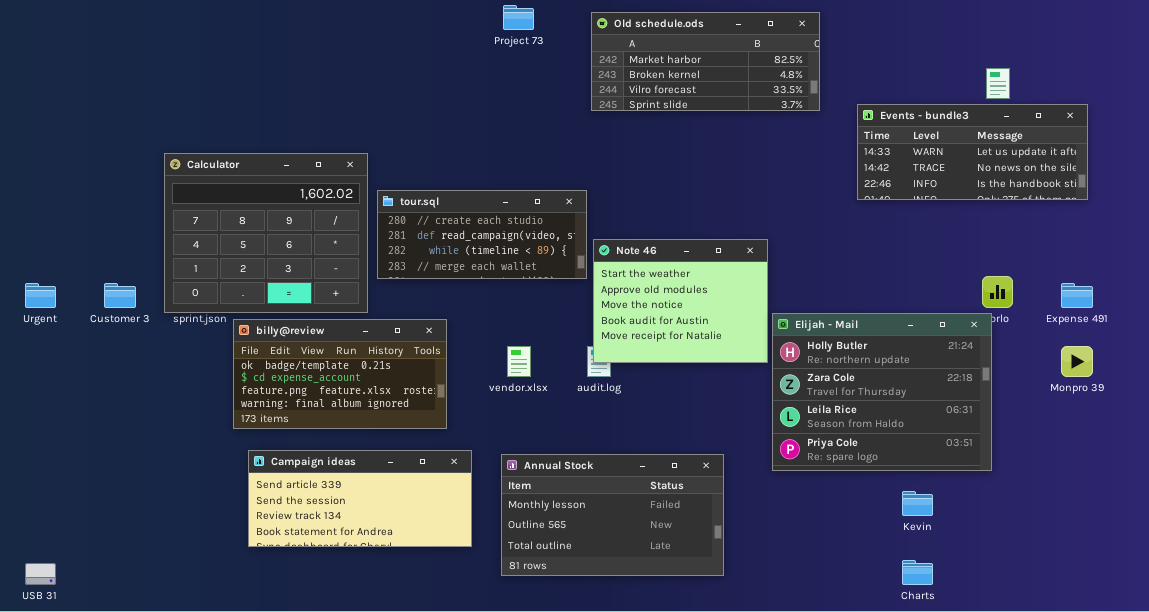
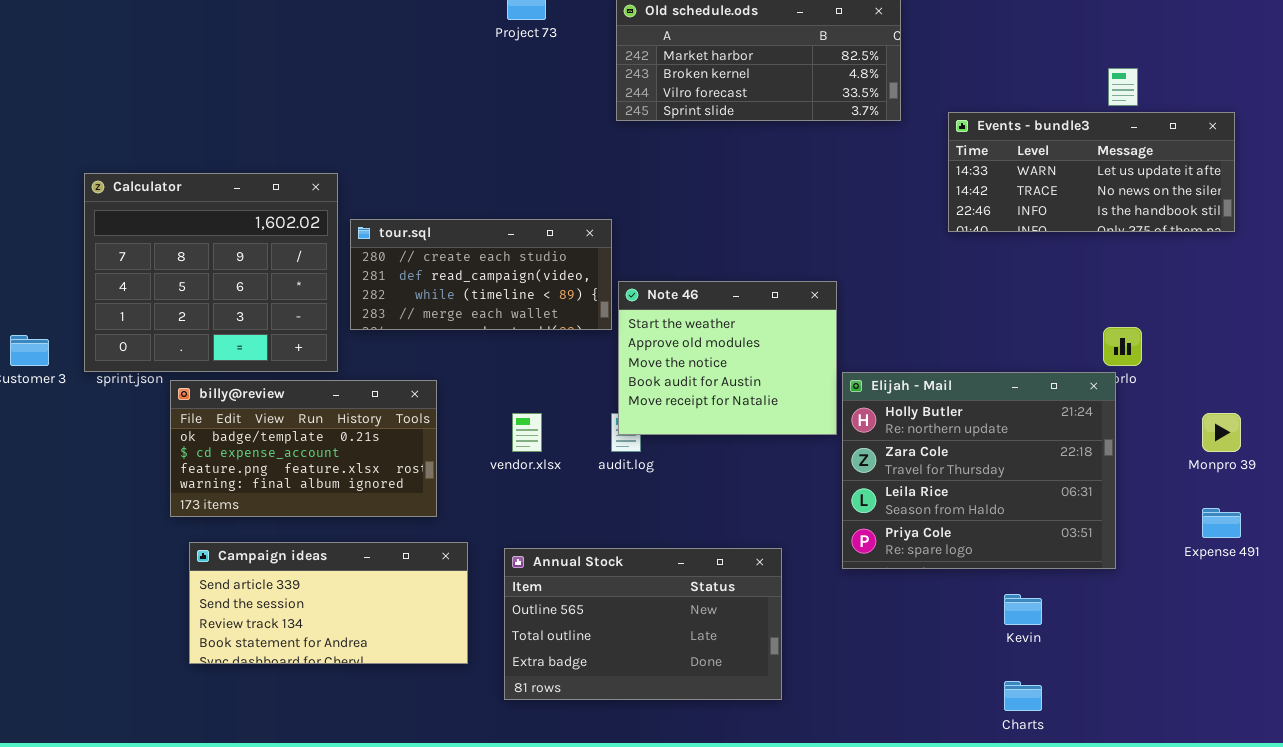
Expense 491: [1061,283,1093,308] -> [1202,508,1241,538], moved
Annual Stock: [501,454,724,576] -> [504,548,782,700], scrolled down 1 row

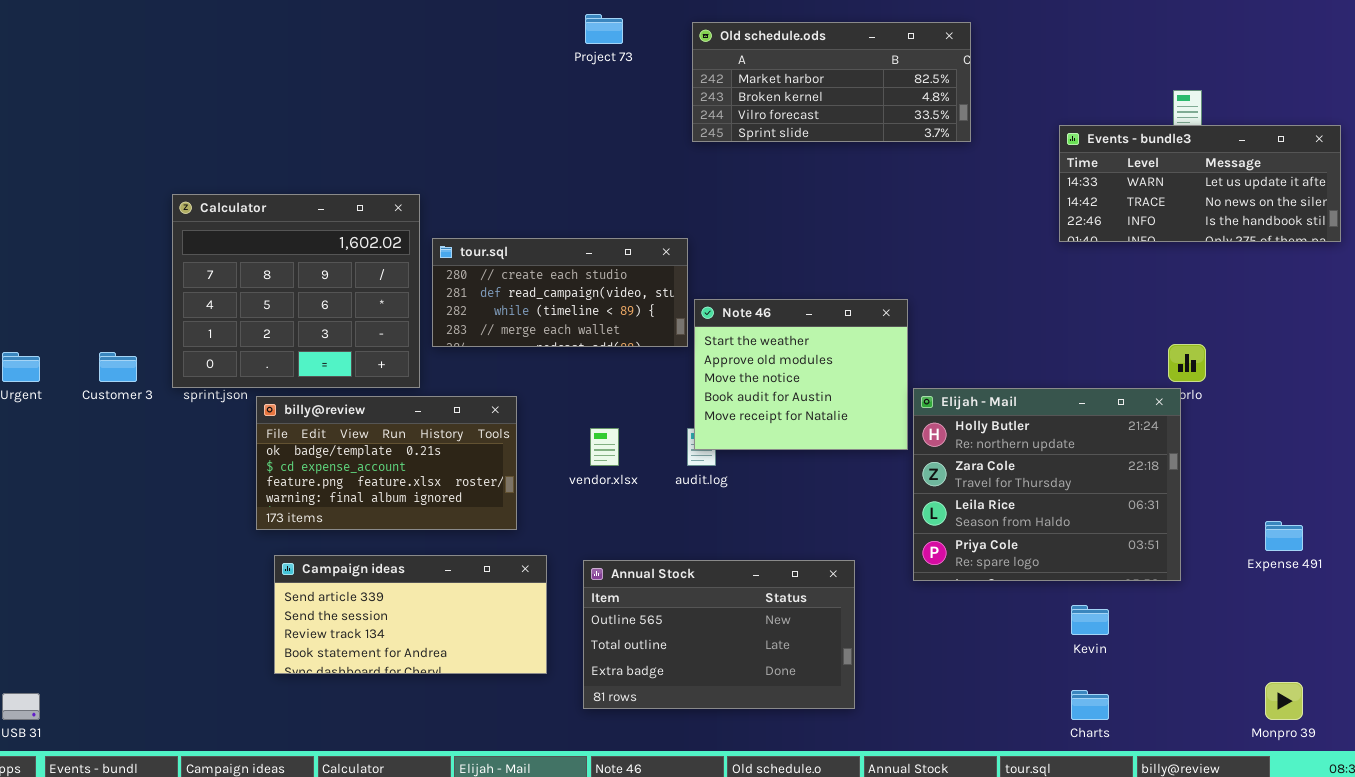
Events - bundle3: [948,112,1235,232] -> [1059,125,1341,242], moved
Monpro 39: [1202,413,1241,452] -> [1265,682,1303,720], moved

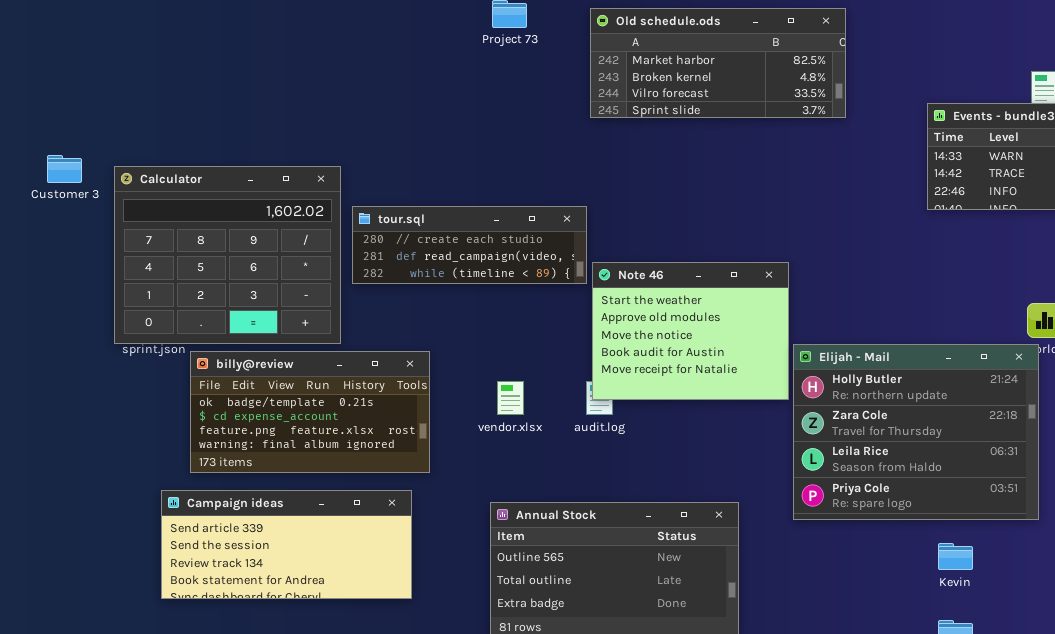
tour.sql: [432,238,688,347] -> [352,206,587,284], resized
Customer 3: [99,352,137,382] -> [47,155,82,183], moved
Campaign ideas: [274,555,547,674] -> [161,490,412,599], moved

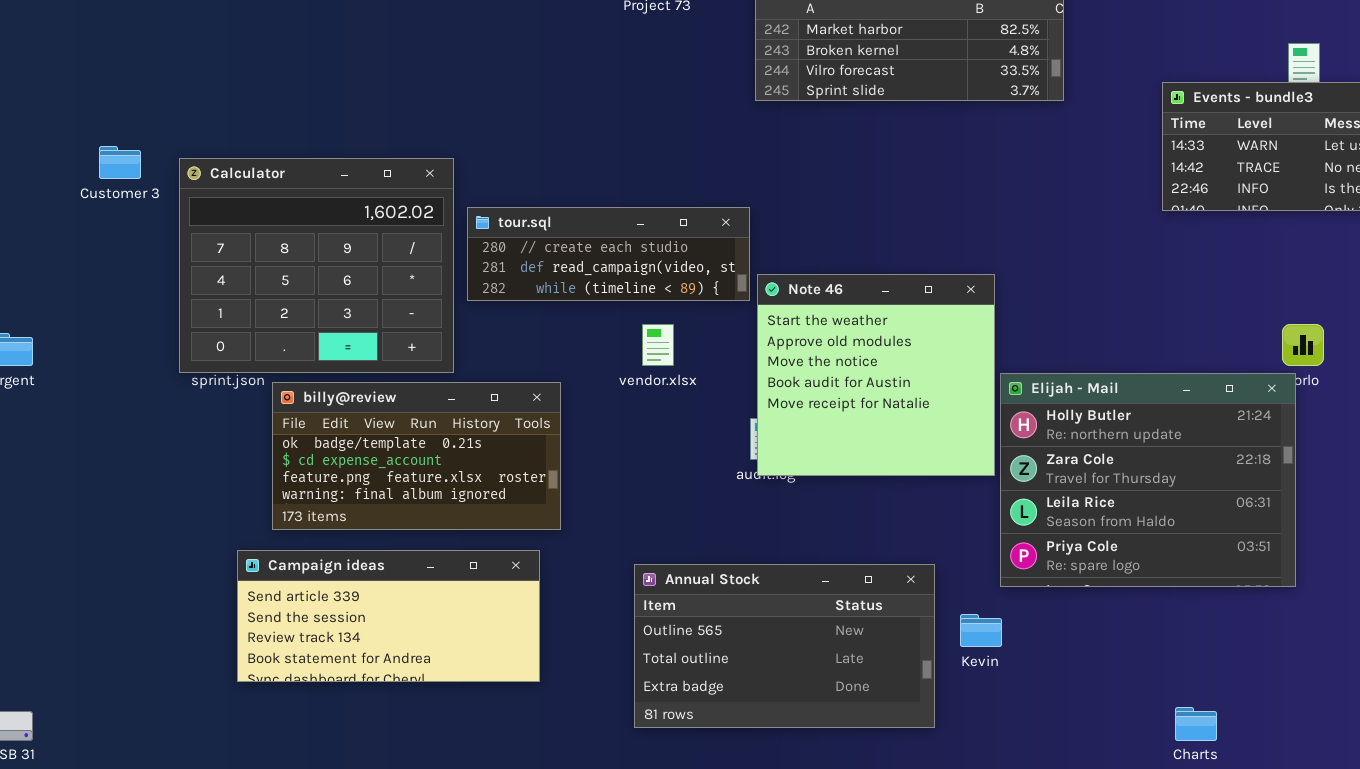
Note 46: [592,262,789,400] -> [757,274,995,476], resized
vendor.xlsx: [497,381,524,415] -> [642,324,674,366], moved
Kevin: [938,543,973,570] -> [960,614,1002,647], moved

